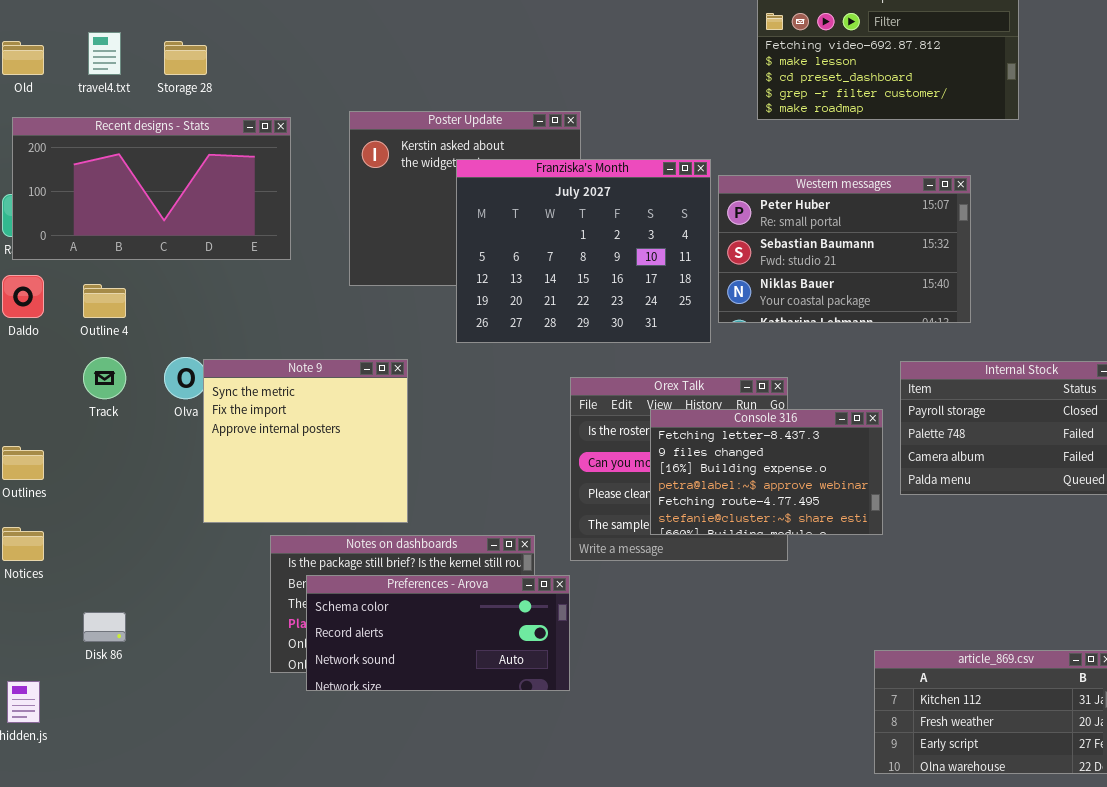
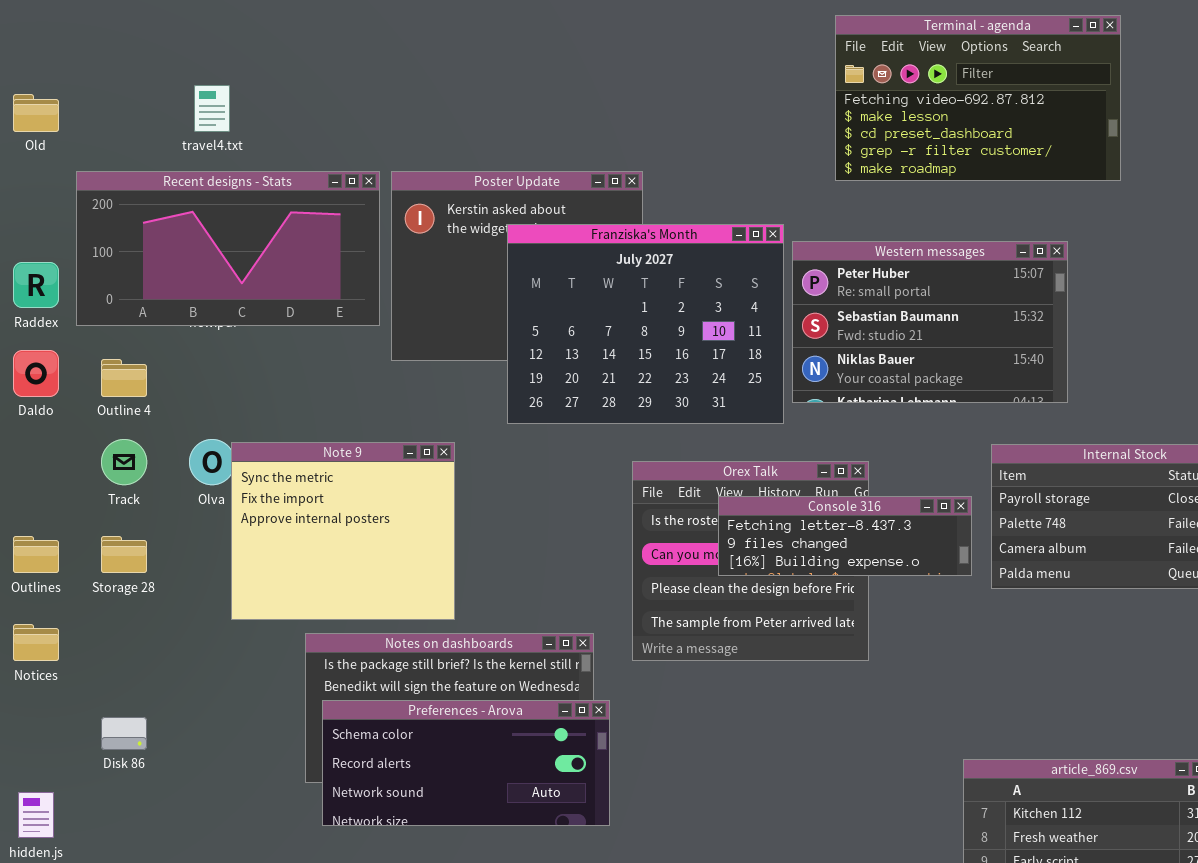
travel4.txt: [88,32,121,75] -> [194,85,230,132], moved
Storage 28: [164,41,207,75] -> [101,536,147,573], moved
Recent designs - Stats: [12,117,291,260] -> [76,171,380,326], moved
Console 316: [650,409,883,535] -> [718,496,972,576], resized
Preferences - Arova: [306,575,570,691] -> [322,700,610,826], moved

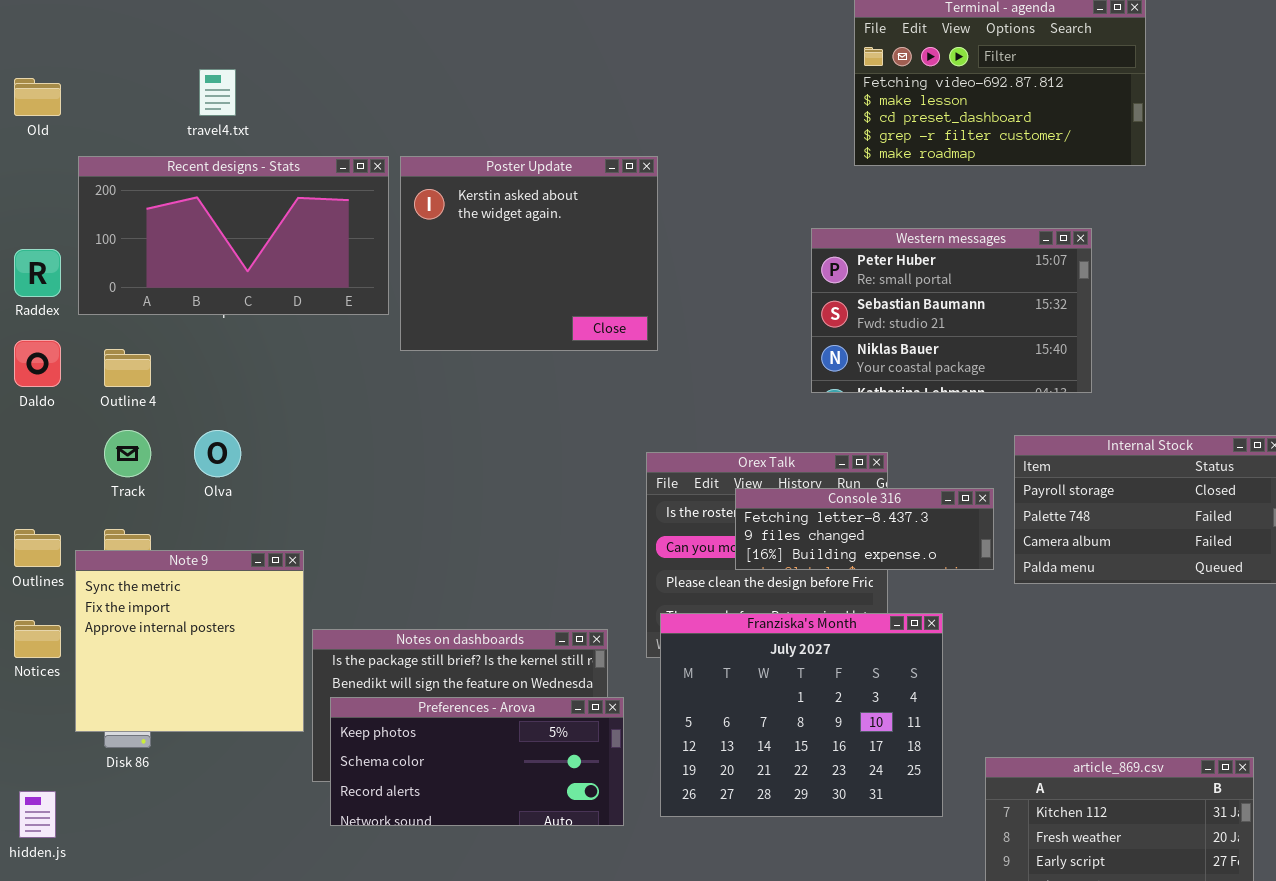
Franziska's Month: [507,224,784,424] -> [660,613,943,817], moved
Note 9: [231,442,455,620] -> [75,550,304,732], moved
Preferences - Arova: [322,700,610,826] -> [330,697,624,826], scrolled up 1 row

